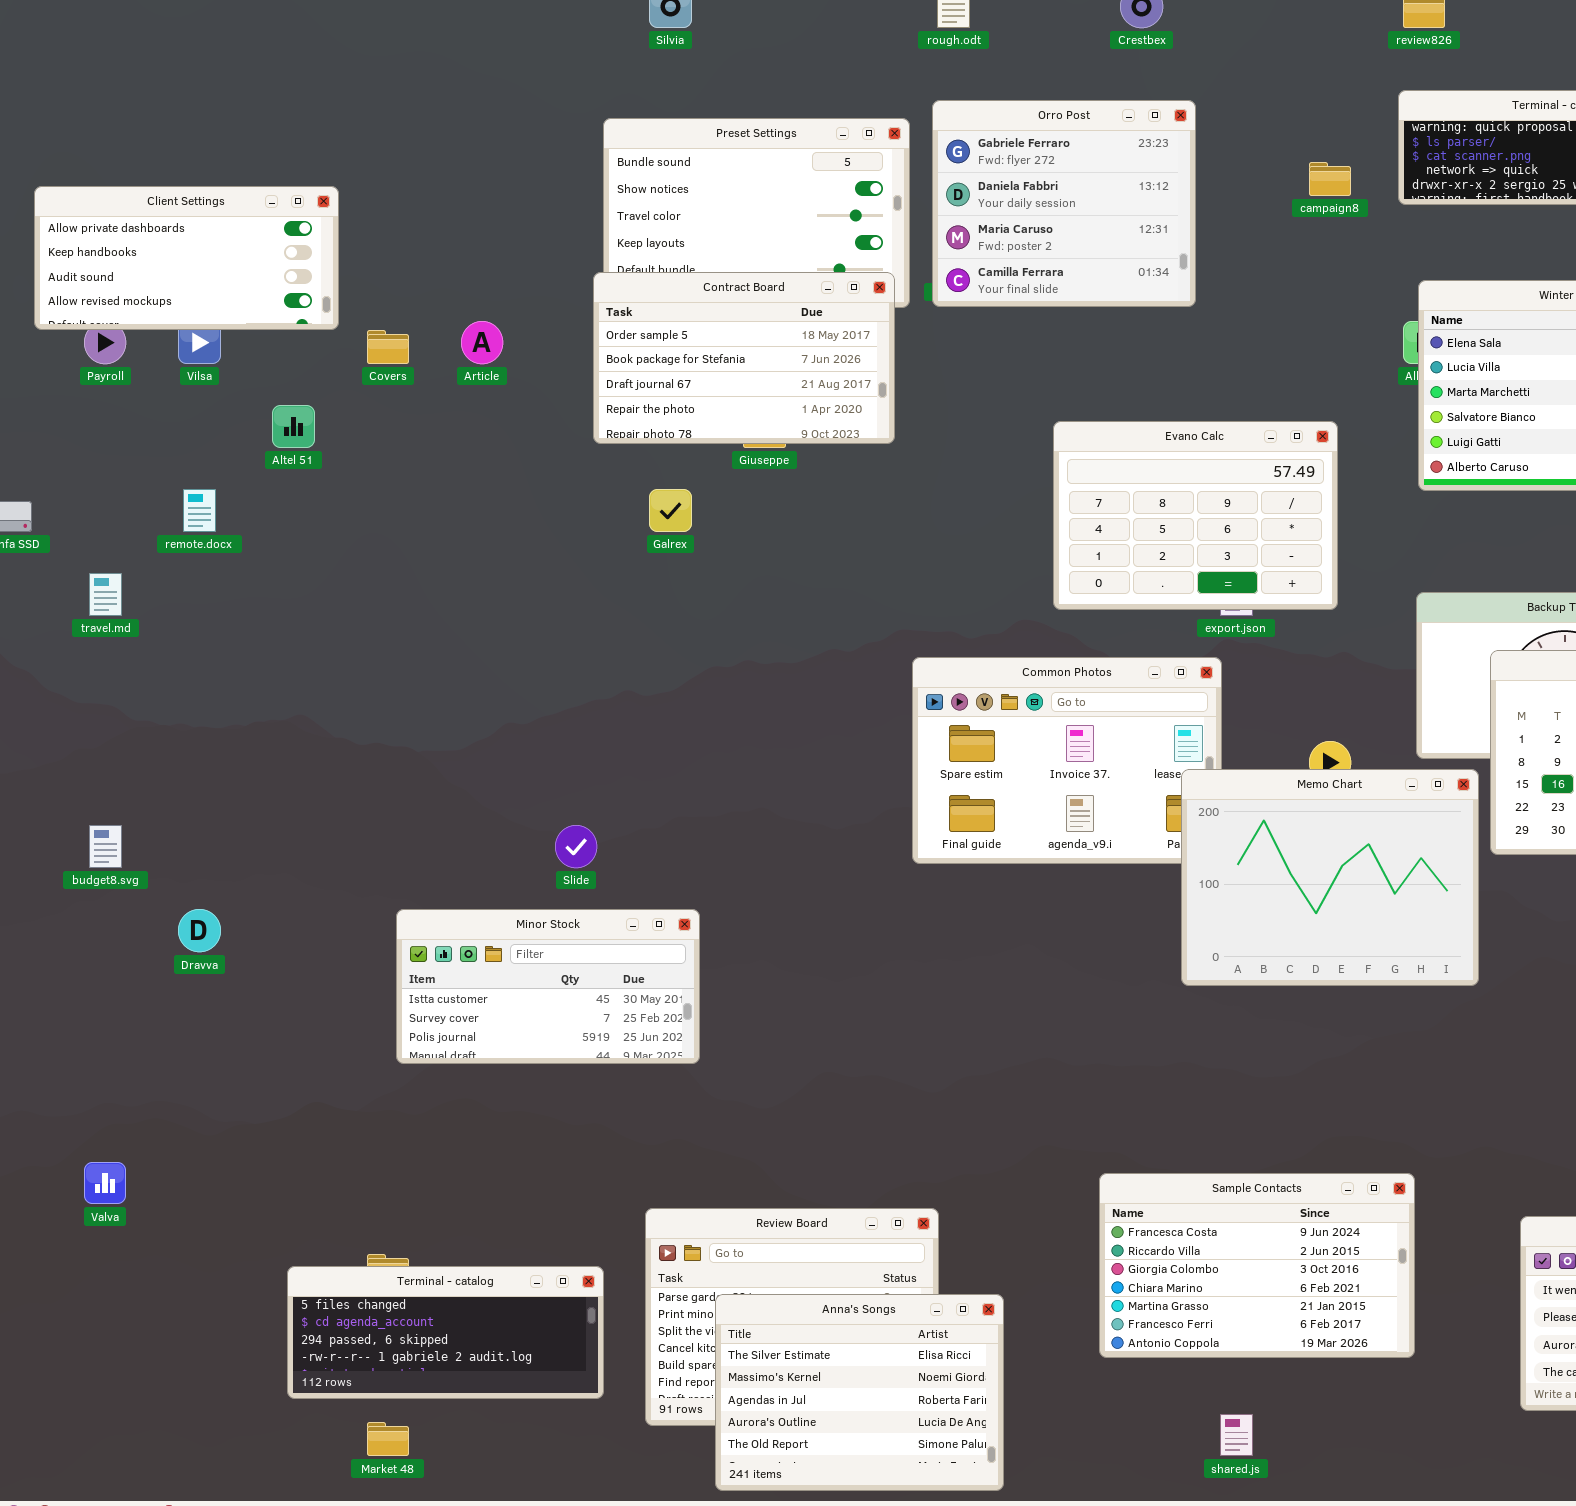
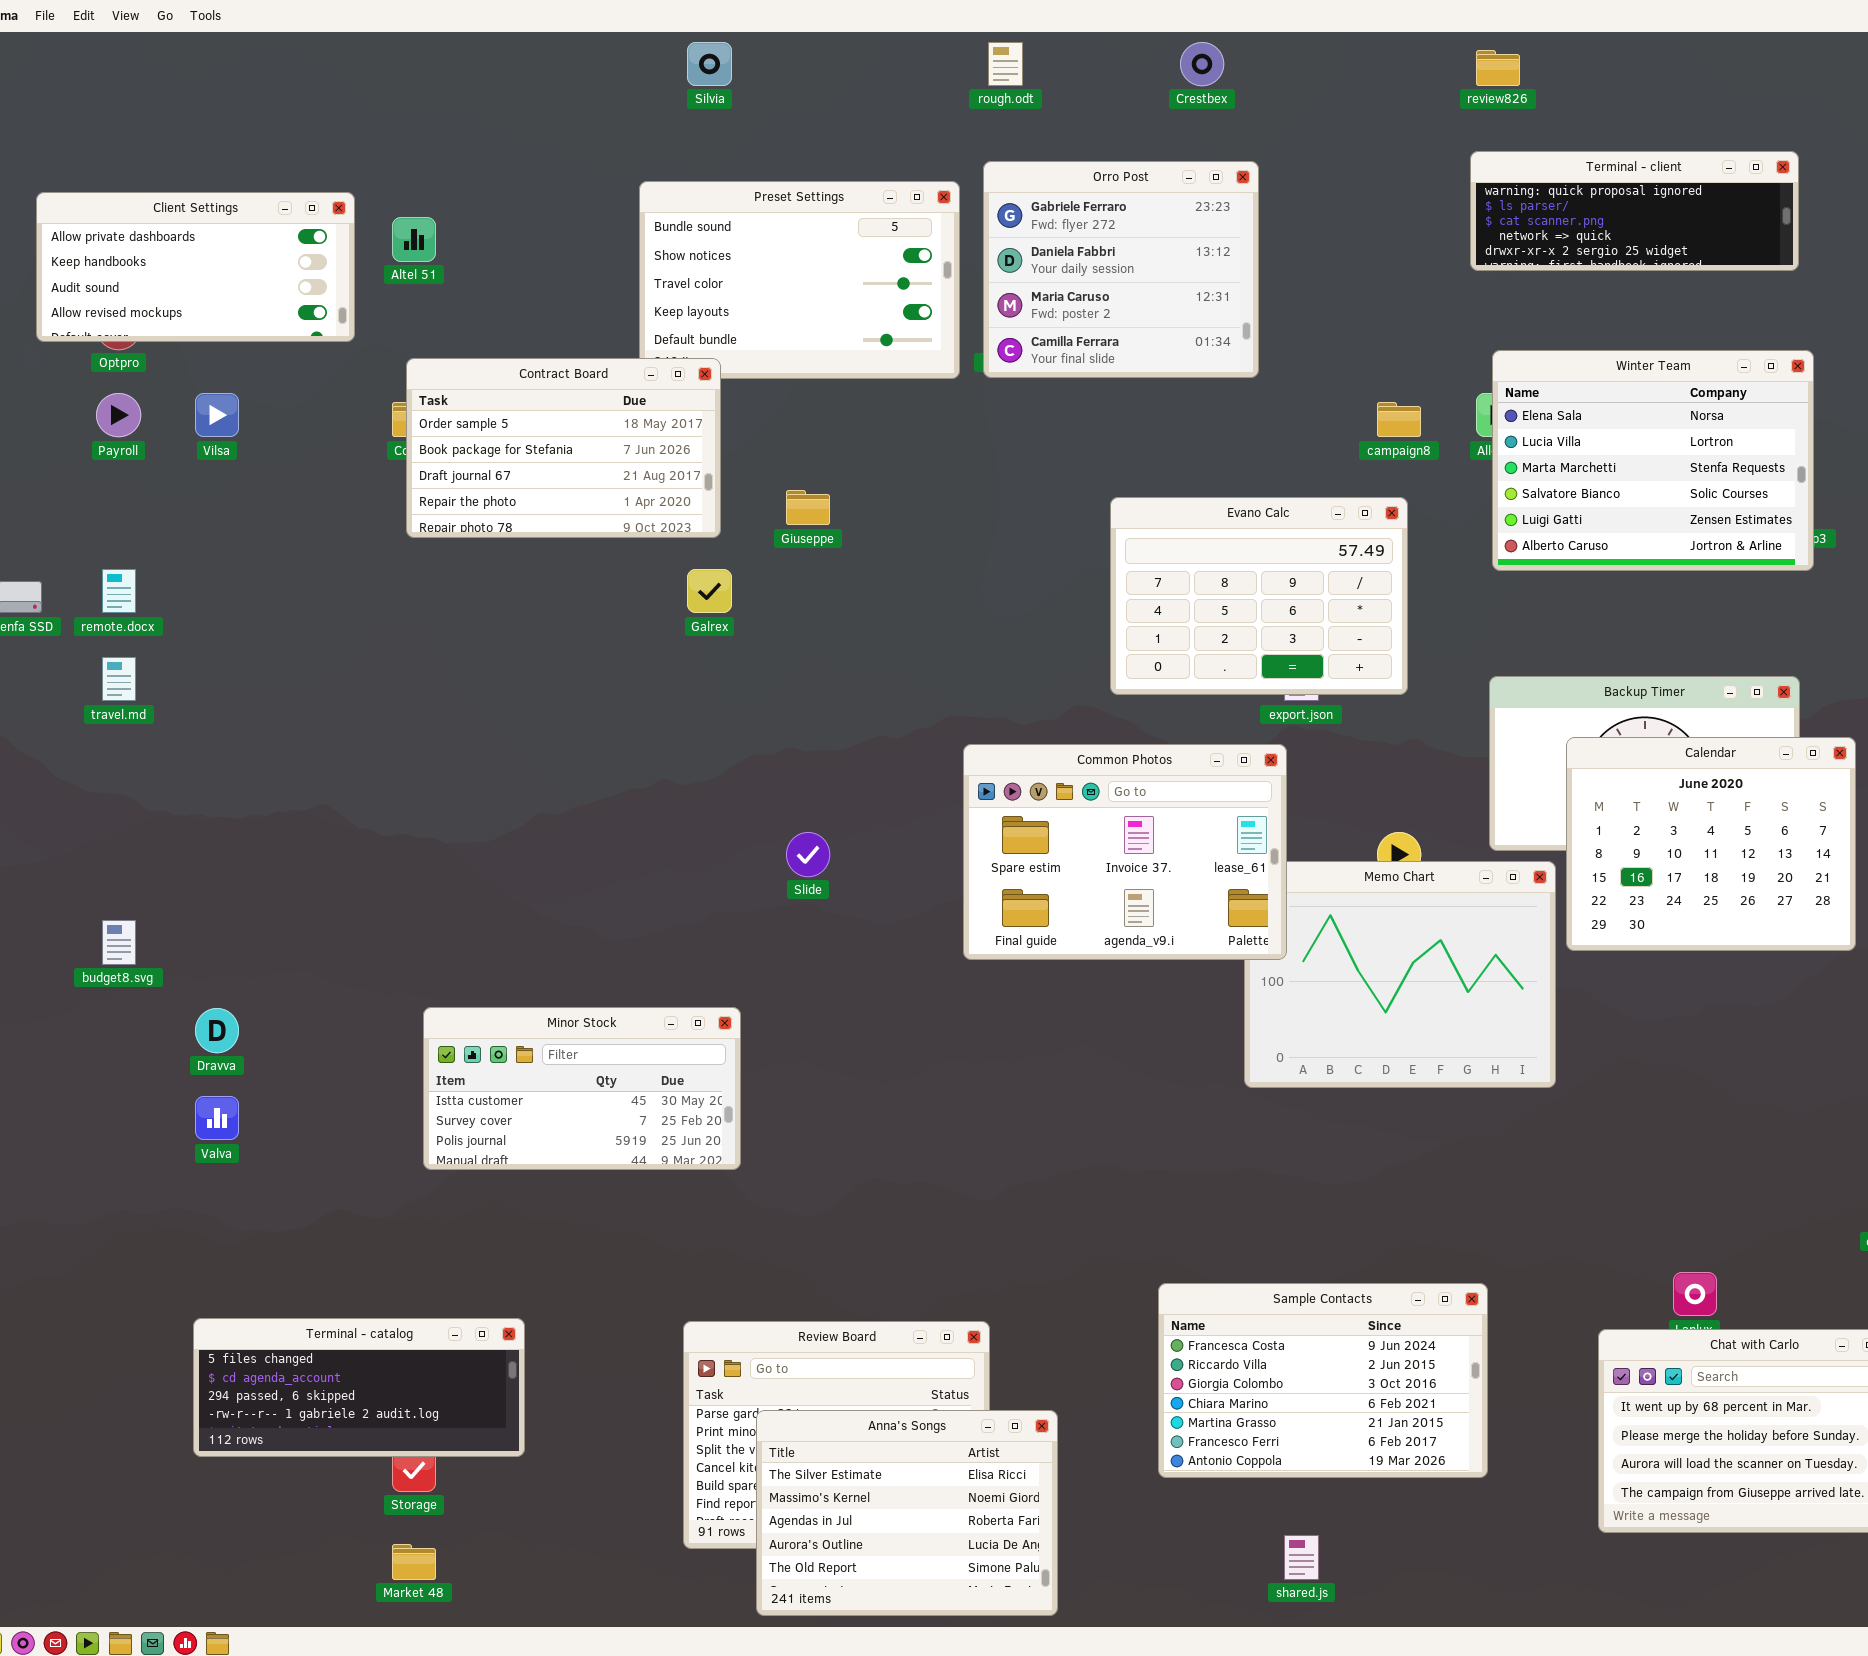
campaign8: [1309,162,1351,196] -> [1377,402,1421,437], moved
Client Settings: [34,186,339,330] -> [36,192,355,342], moved
Contract Board: [593,272,895,444] -> [406,358,721,538], moved
Altel 51: [272,405,315,448] -> [392,217,436,262], moved
remote.docx: [183,489,216,532] -> [102,569,136,613], moved
Common Photos: [912,657,1222,864] -> [963,744,1287,960], raised
Slide: [555,825,597,868] -> [786,832,830,877], moved
Valva: [84,1162,126,1204] -> [195,1096,239,1140], moved
Terminal - catalog: [287,1266,604,1399] -> [193,1318,525,1457], moved

